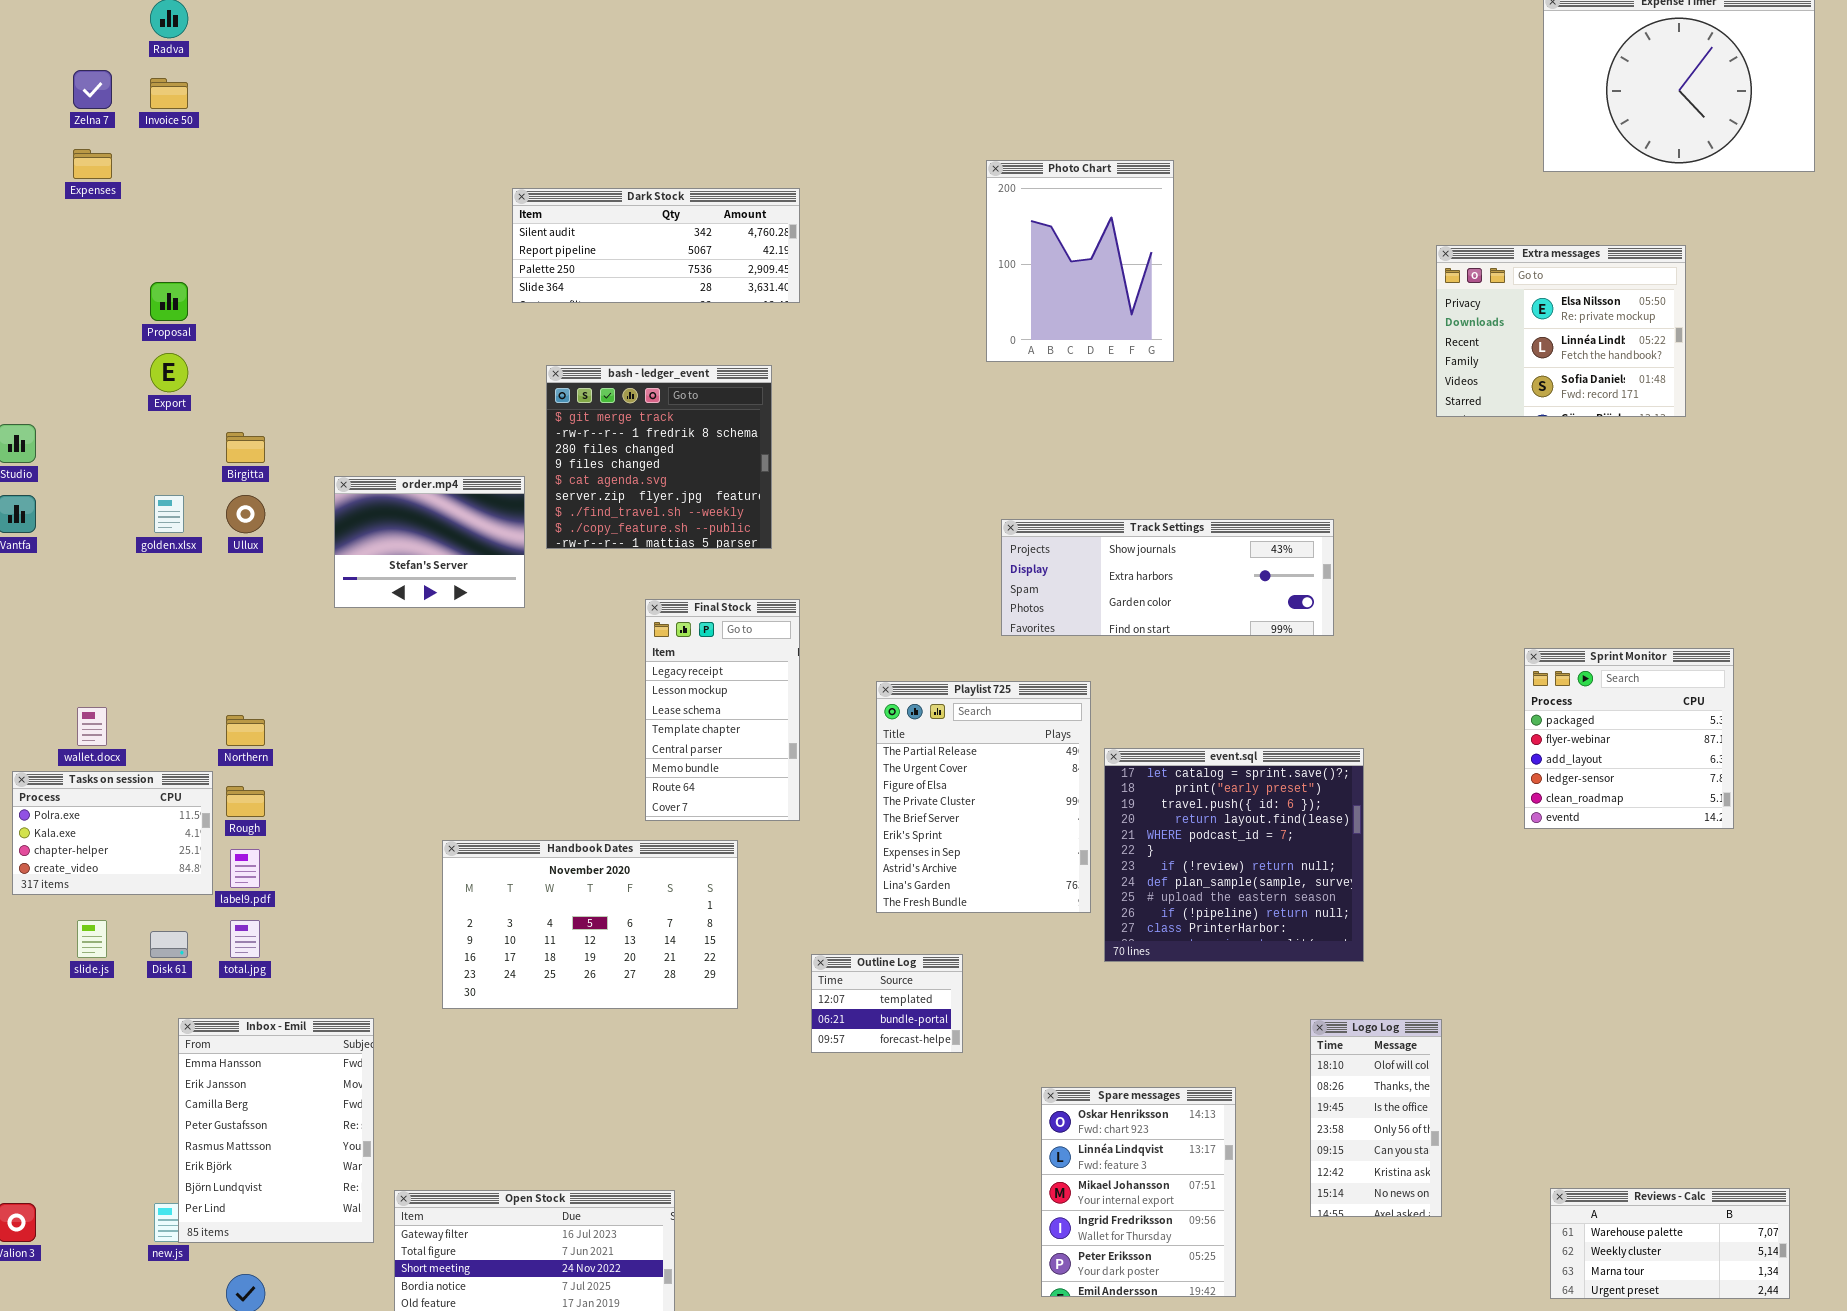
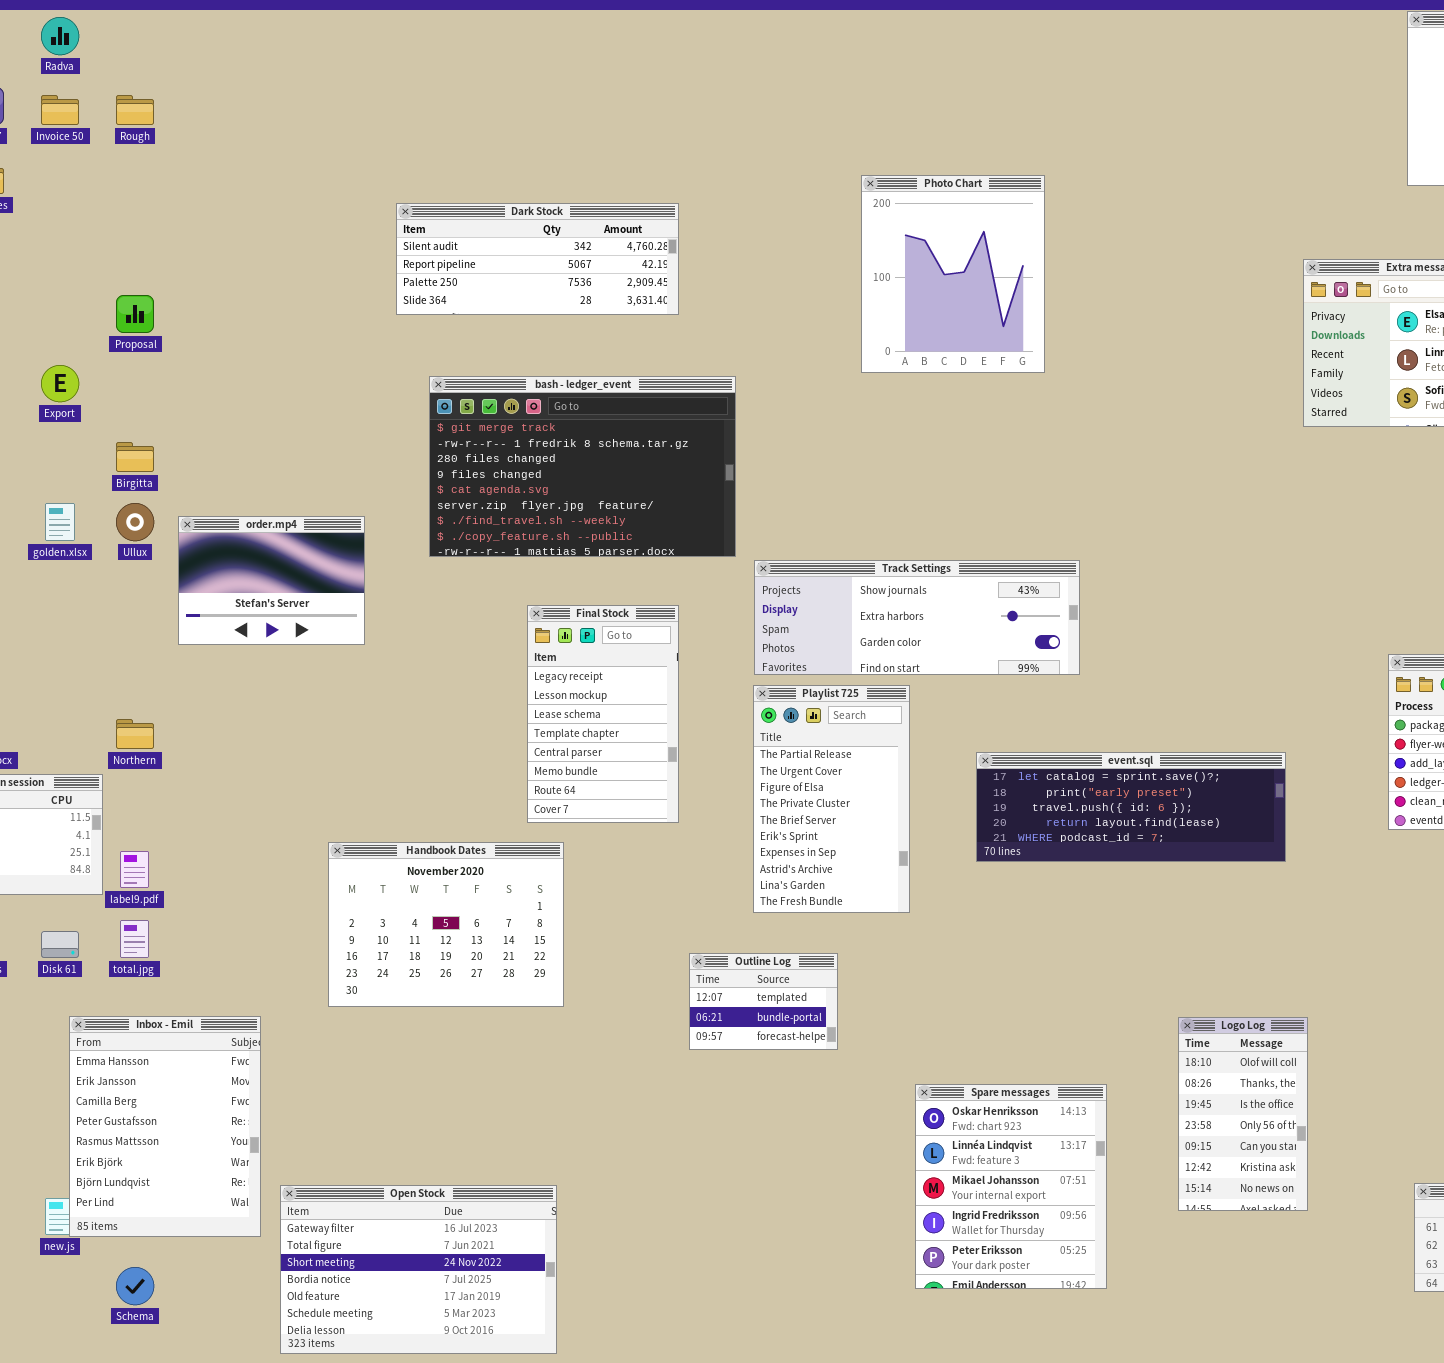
Proposal: [150,282,188,321] -> [116,295,154,333], moved
bash - ledger_event: [546,365,772,549] -> [429,376,736,557], resized
order.mp4: [334,476,525,608] -> [178,516,365,645], moved
Track Settings: [1001,519,1334,636] -> [754,560,1080,675], moved
Playlist 725: [876,681,1091,913] -> [753,685,910,913], resized
event.sql: [1104,748,1364,962] -> [976,752,1286,862], resized
Rough: [226,786,265,817] -> [116,95,154,125], moved
Handbook Dates: [442,840,738,1009] -> [328,842,564,1007], resized

